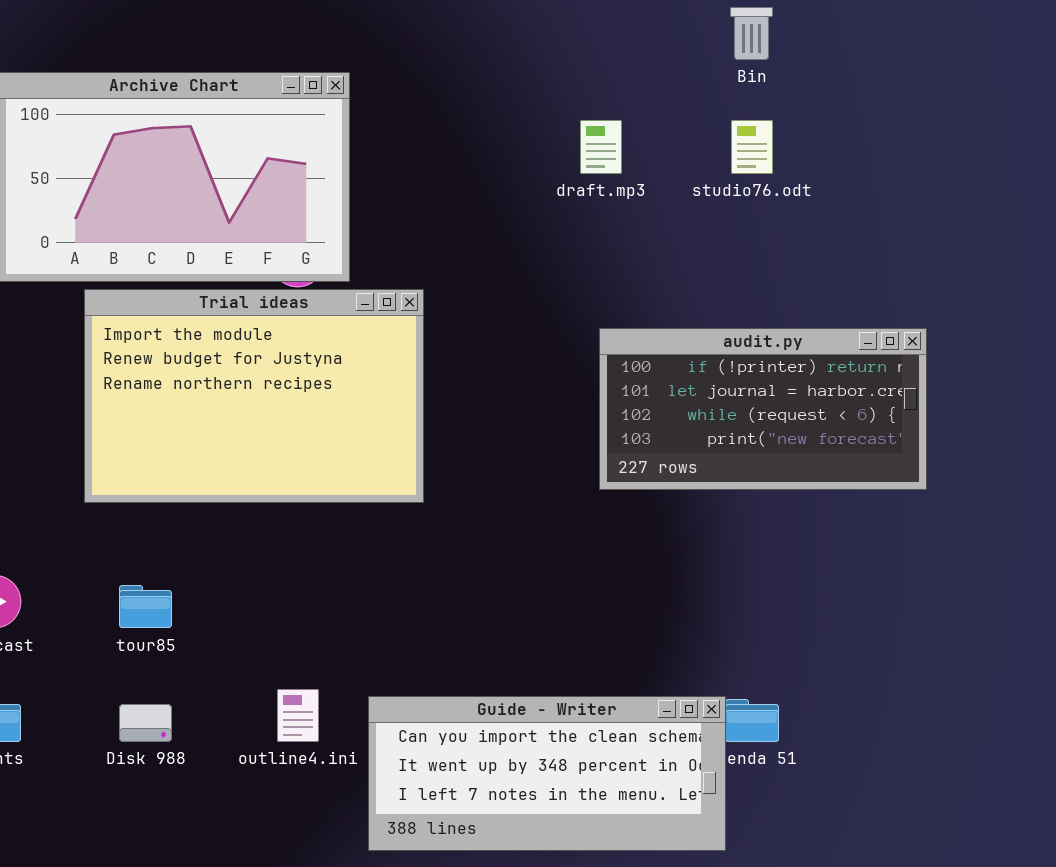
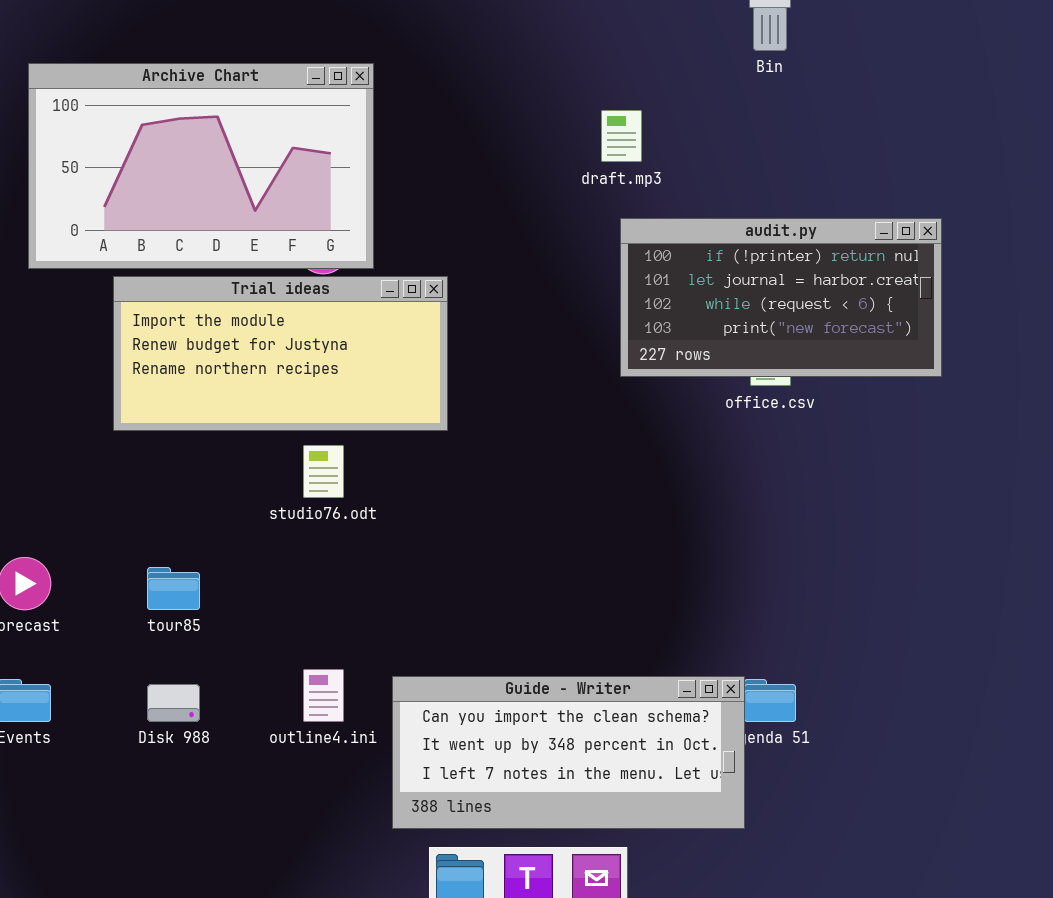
studio76.odt: [731,120,773,174] -> [303,445,344,498], moved
Trial ideas: [84,289,424,503] -> [113,276,448,431], resized
audit.py: [599,328,927,490] -> [620,218,942,377], moved

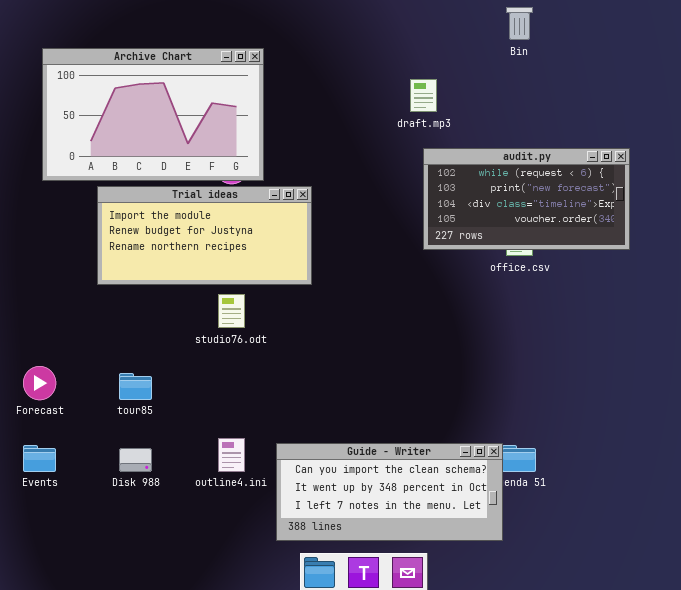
audit.py: [620,218,942,377] -> [423,148,630,250], scrolled down 2 rows

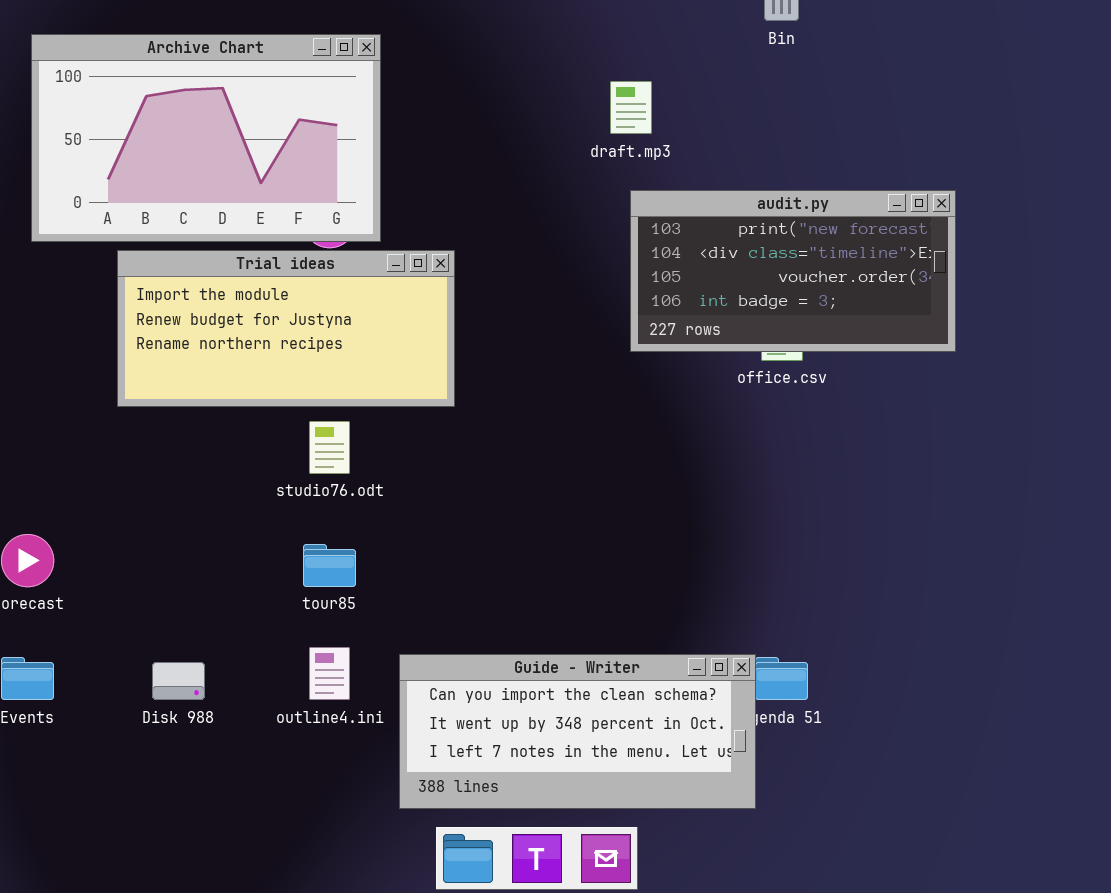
audit.py: [423,148,630,250] -> [630,190,956,352], scrolled down 1 row
tour85: [119,373,152,400] -> [303,544,356,587], moved

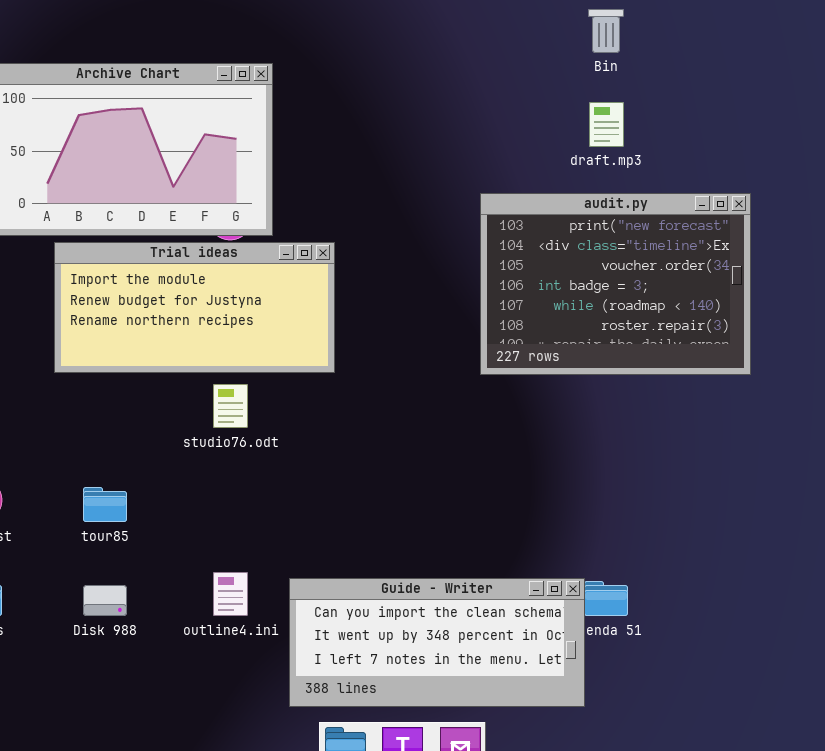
draft.mp3: [610,81,652,134] -> [589,102,624,147], moved
audit.py: [630,190,956,352] -> [480,193,751,375], resized
tour85: [303,544,356,587] -> [83,487,127,522], moved

